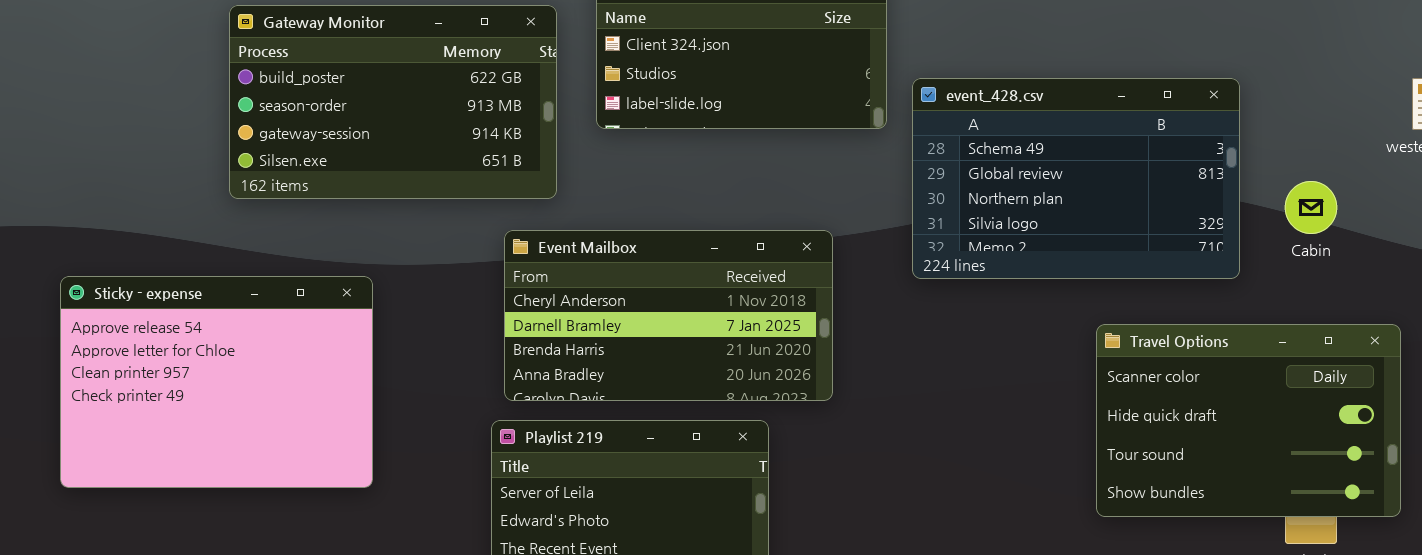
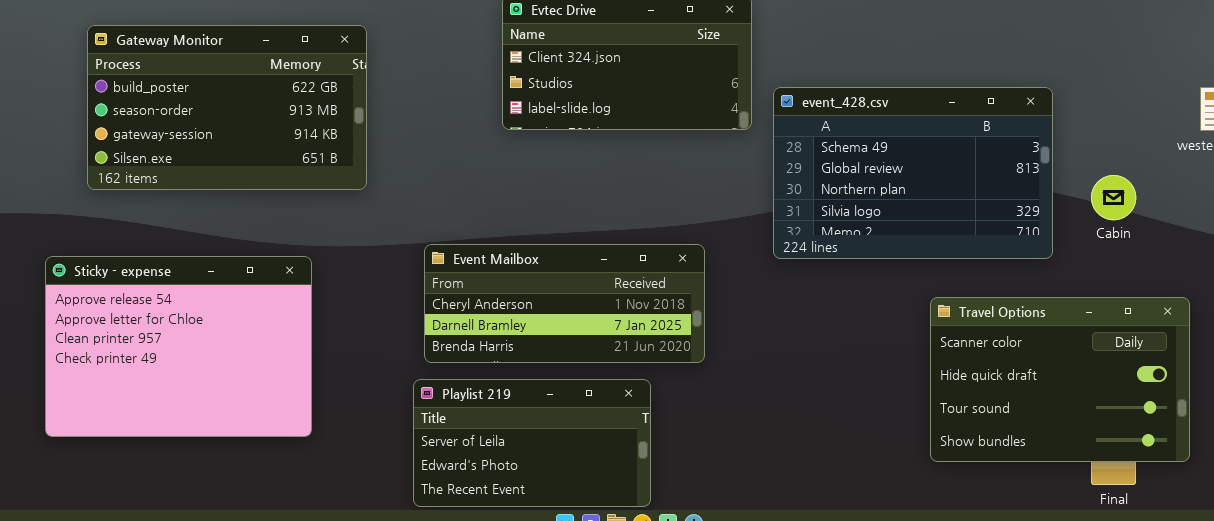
Gateway Monitor: [229,5,557,199] -> [87,25,367,190], moved
Event Mailbox: [504,230,833,401] -> [424,244,705,363], resized

